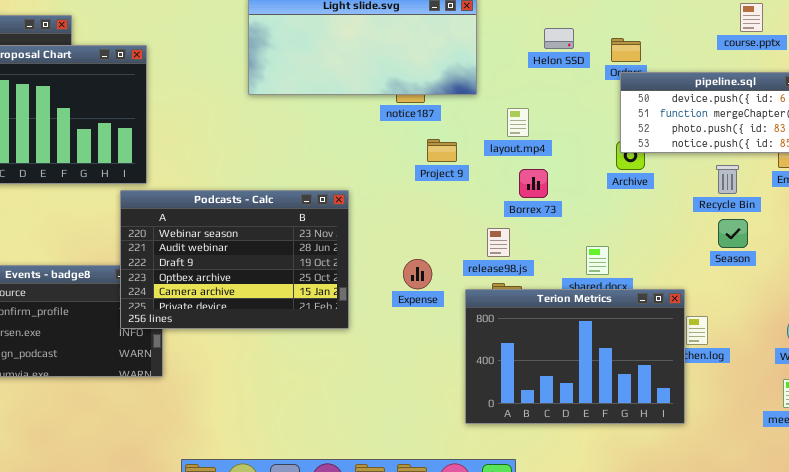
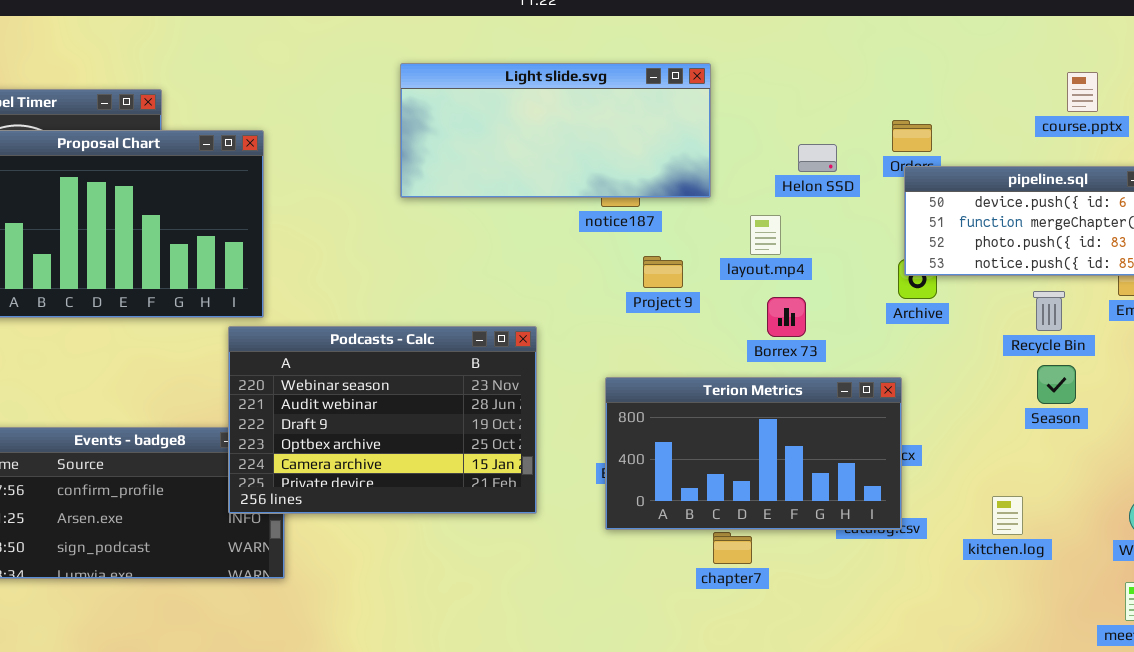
Helon SSD: [544,28,574,49] -> [798,144,837,172], moved
Terion Metrics: [465,289,685,424] -> [605,377,902,530], moved, resized

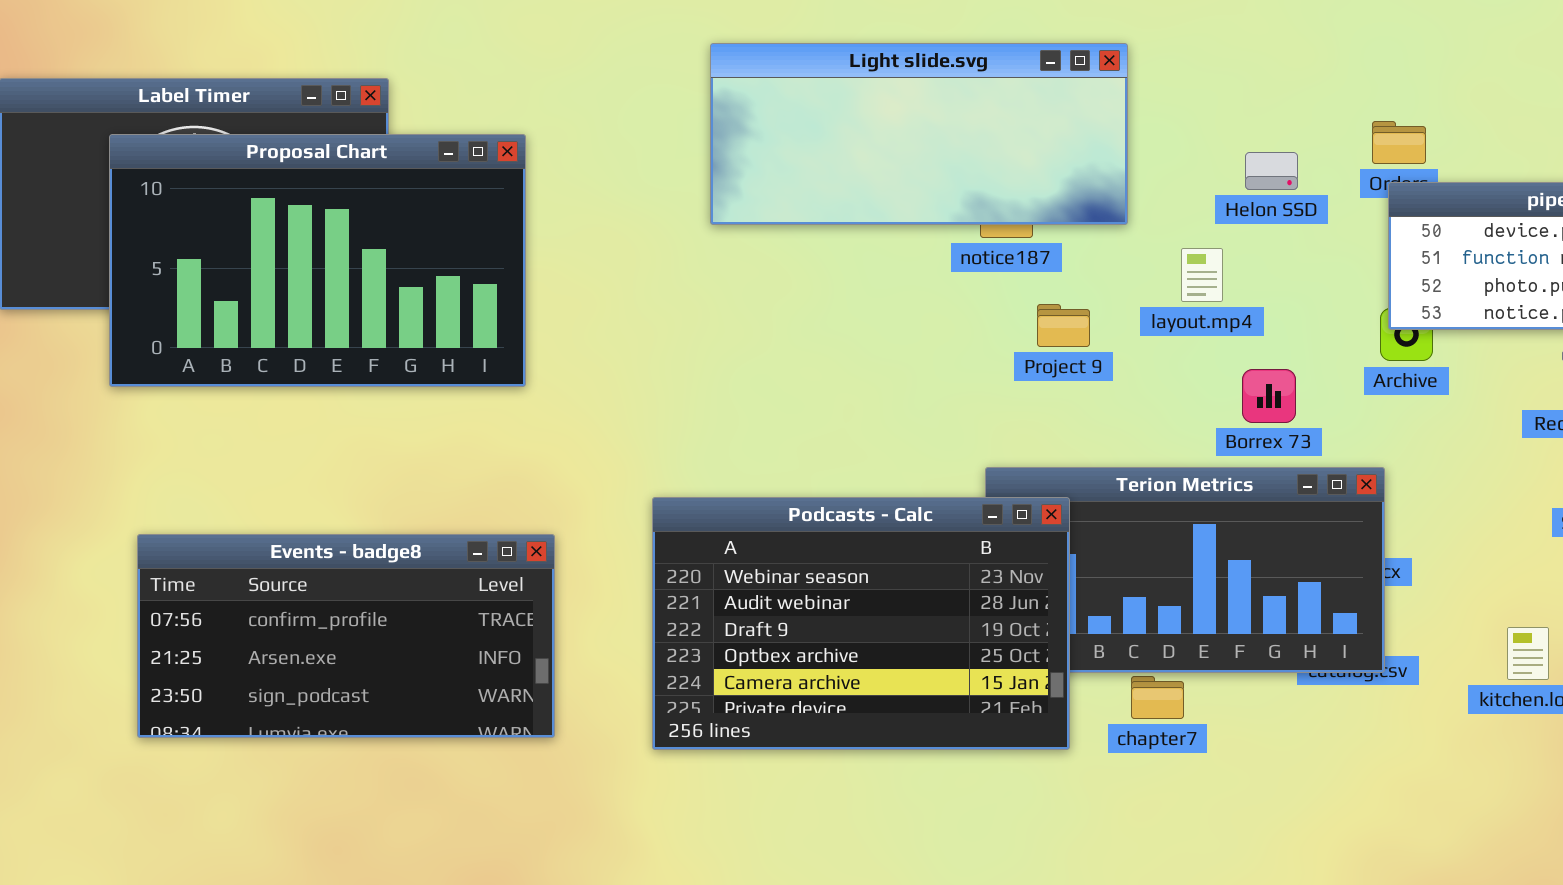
Borrex 73: [767,297,806,337] -> [1242,369,1296,423], moved
Podcasts - Calc: [228,326,537,514] -> [652,497,1070,750], moved

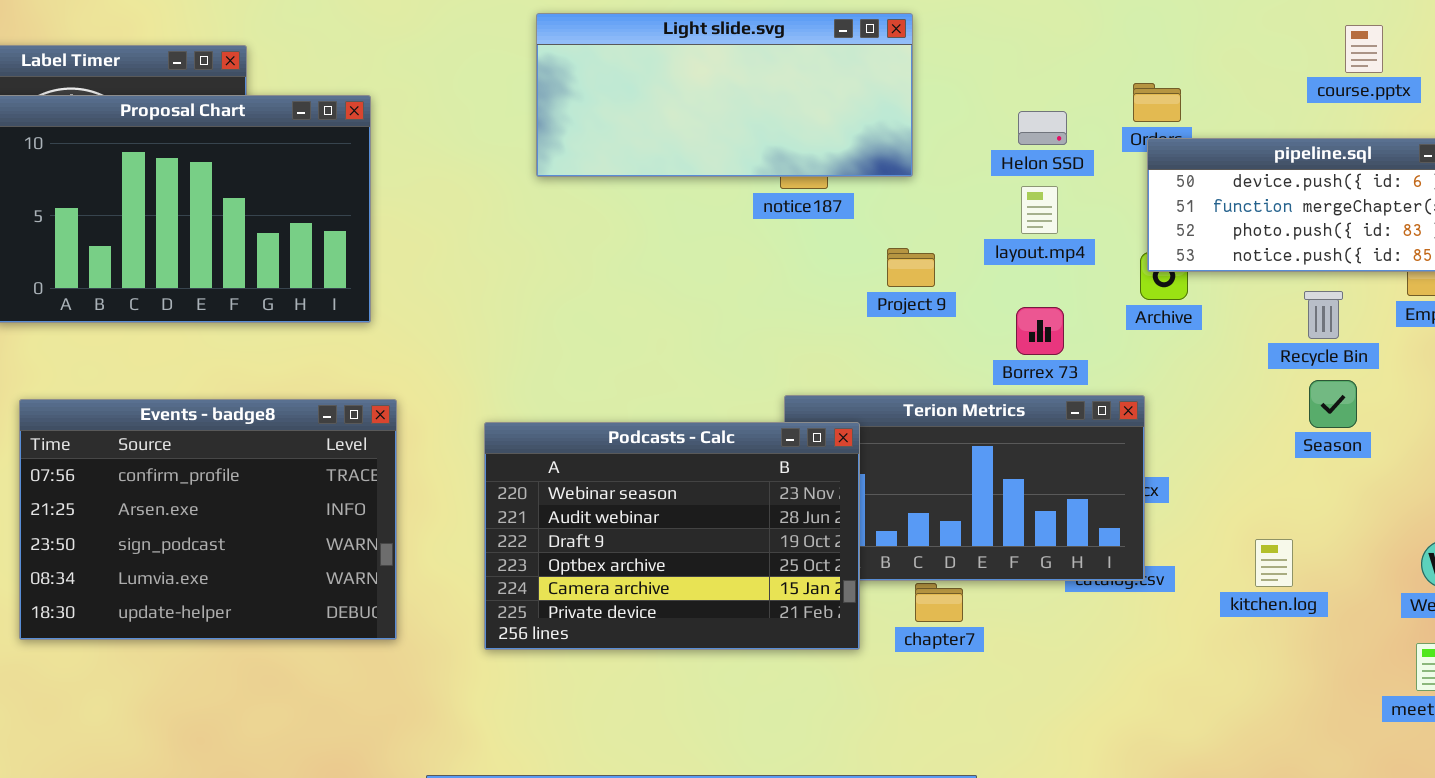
layout.mp4: [1181,248,1223,302] -> [1021,186,1058,234], moved
Project 9: [1037,304,1090,347] -> [887,248,935,287], moved
Events - badge8: [137,534,555,738] -> [19,399,397,640], resized

